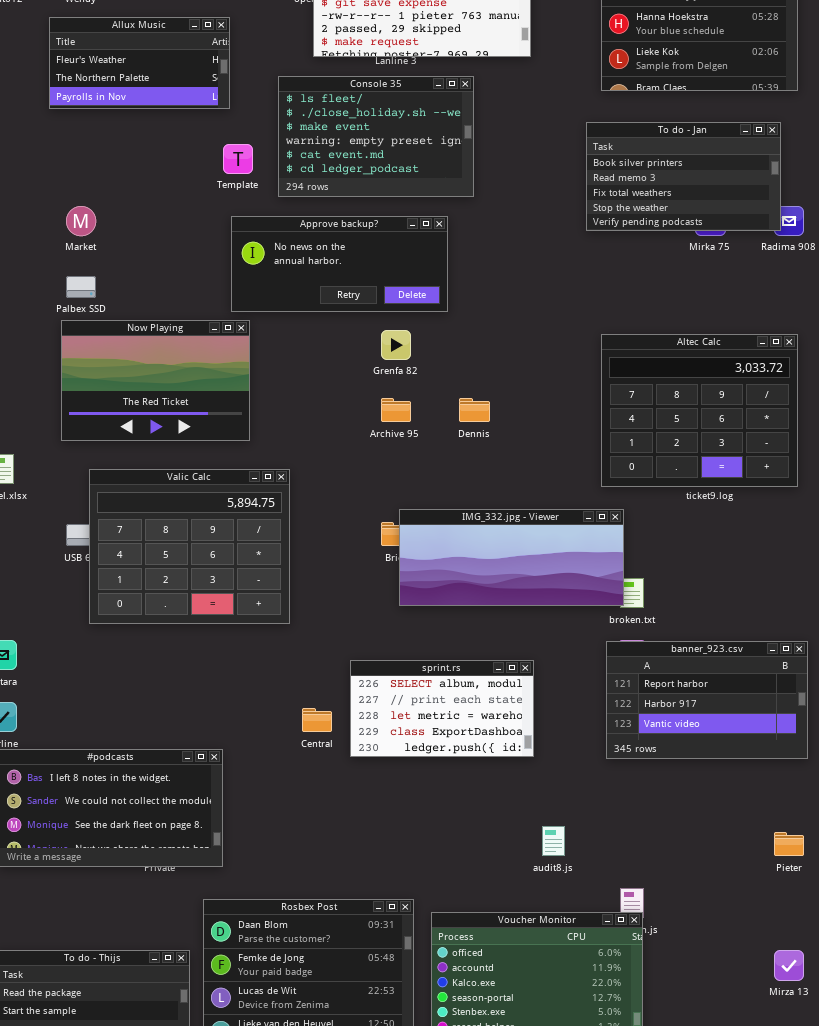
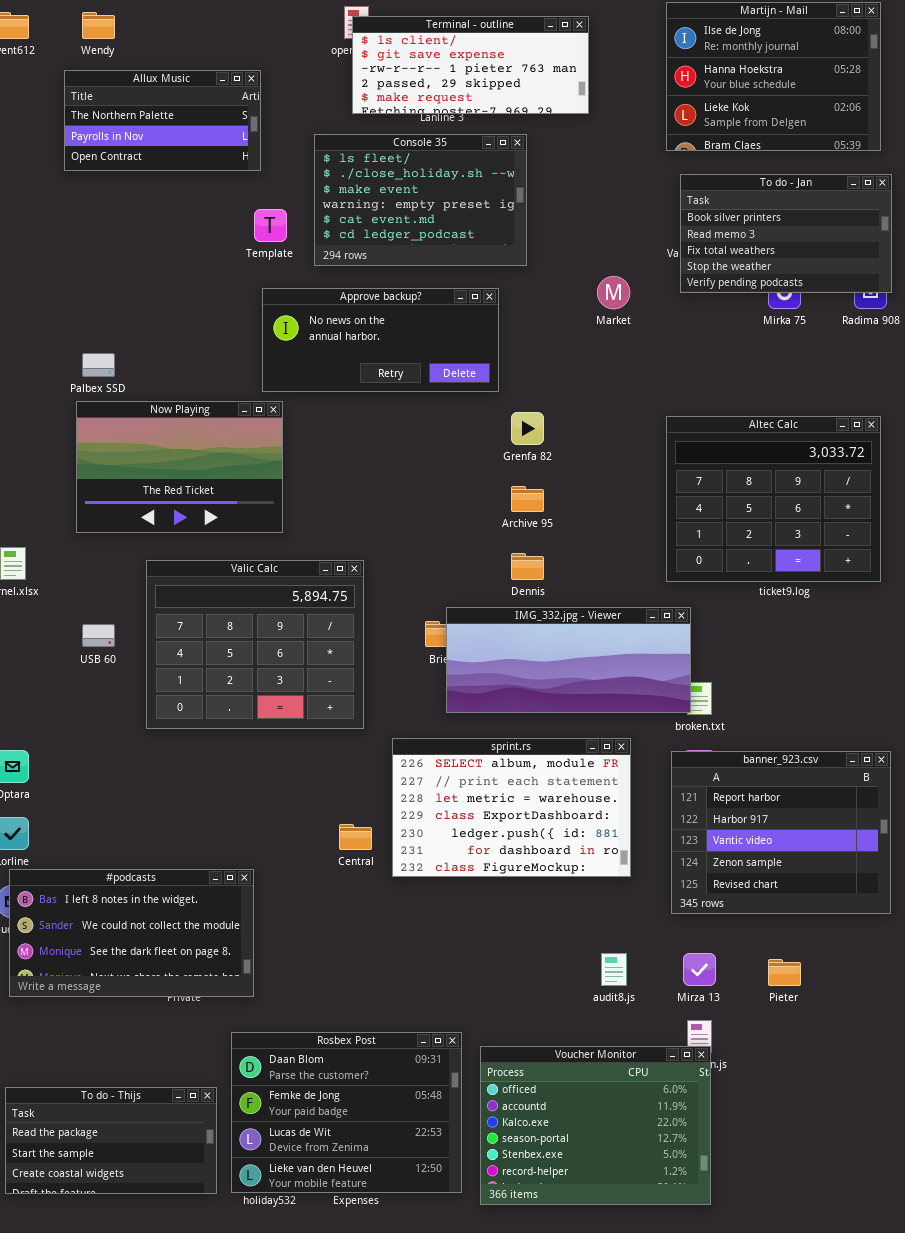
Allux Music: [49,17,230,109] -> [64,70,261,171], scrolled down 1 row
To do - Jan: [586,122,781,231] -> [680,174,892,293], moved
Market: [66,206,96,236] -> [597,276,630,309], moved
Grenfa 82: [381,330,411,360] -> [511,412,544,445], moved
Archive 95: [381,398,411,422] -> [511,486,544,512], moved
Dennis: [459,398,490,422] -> [511,553,544,580], moved
Valic Calc: [89,469,290,624] -> [146,560,364,729], moved
banner_923.csv: [606,641,808,759] -> [671,751,891,914], resized
sprint.rs: [350,660,534,757] -> [392,738,631,877], resized
Pieter: [774,832,804,856] -> [768,959,801,986], moved
Mirza 13: [774,950,804,981] -> [683,953,716,986], moved

